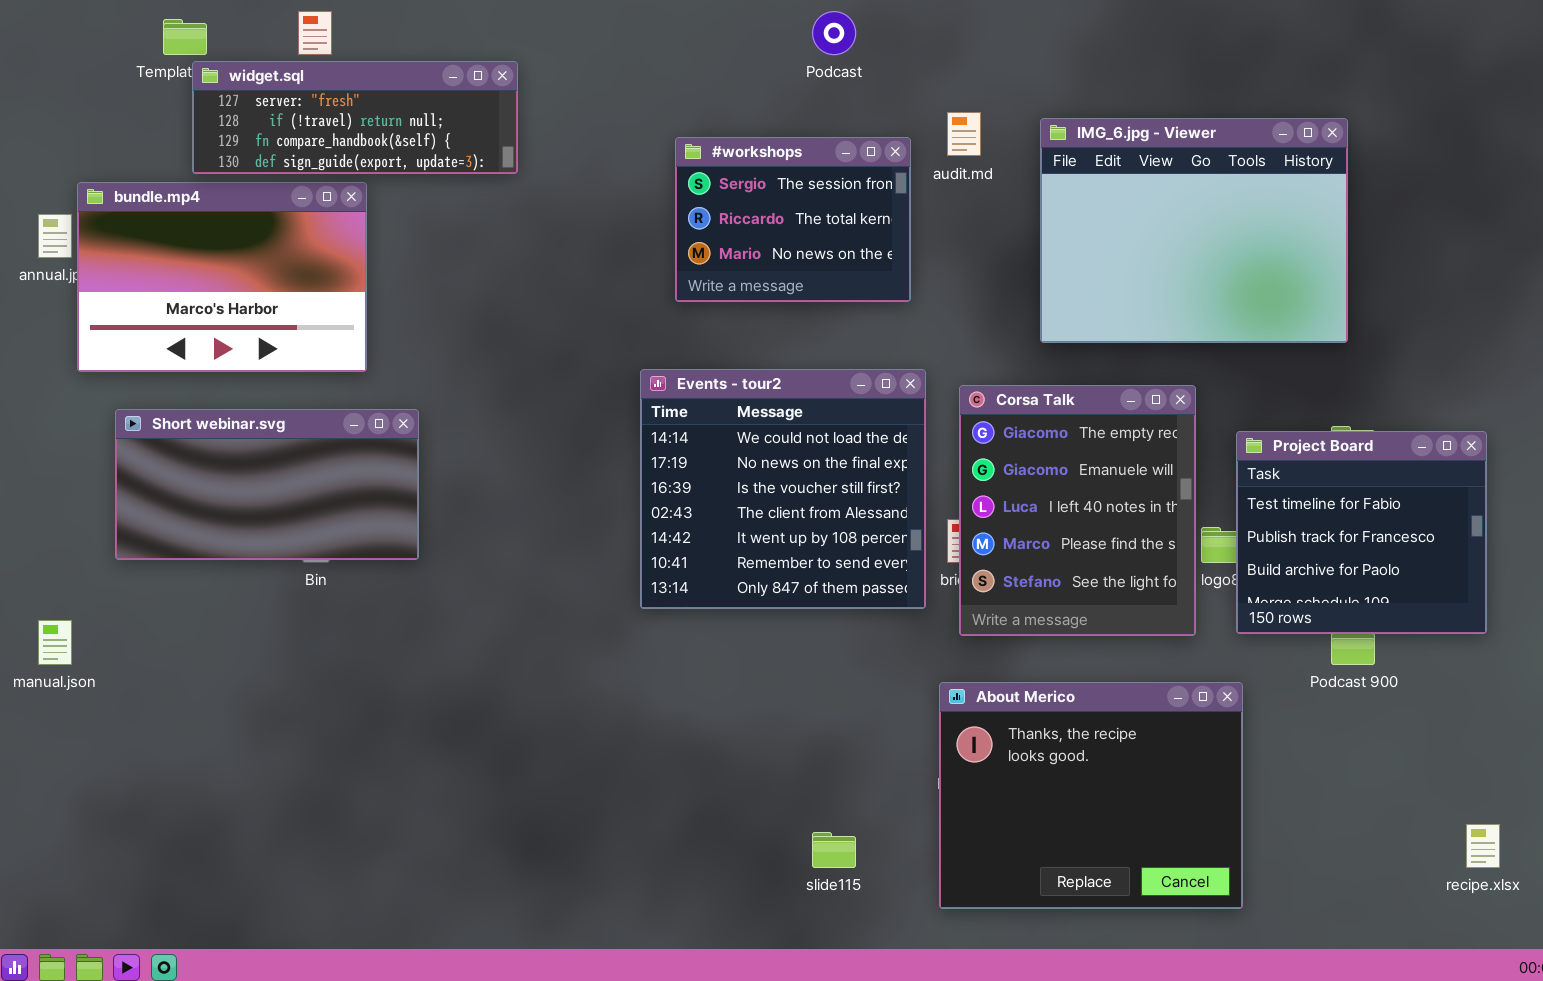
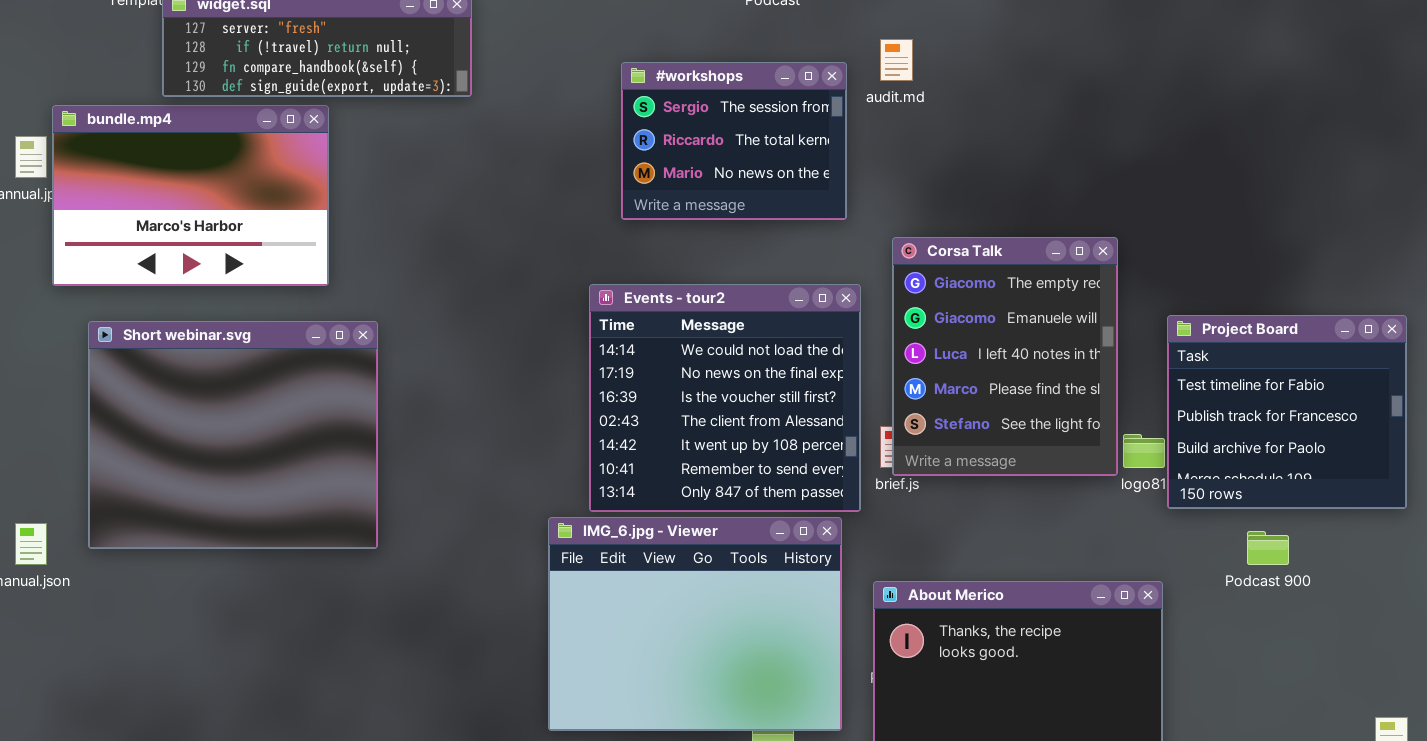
IMG_6.jpg - Viewer: [1040,118,1348,343] -> [548,517,842,731], moved
Corsa Talk: [959,385,1196,636] -> [892,237,1118,476], moved
Short webinar.svg: [115,409,419,560] -> [88,321,378,549], resized
Project Board: [1236,431,1487,634] -> [1167,315,1407,509], moved

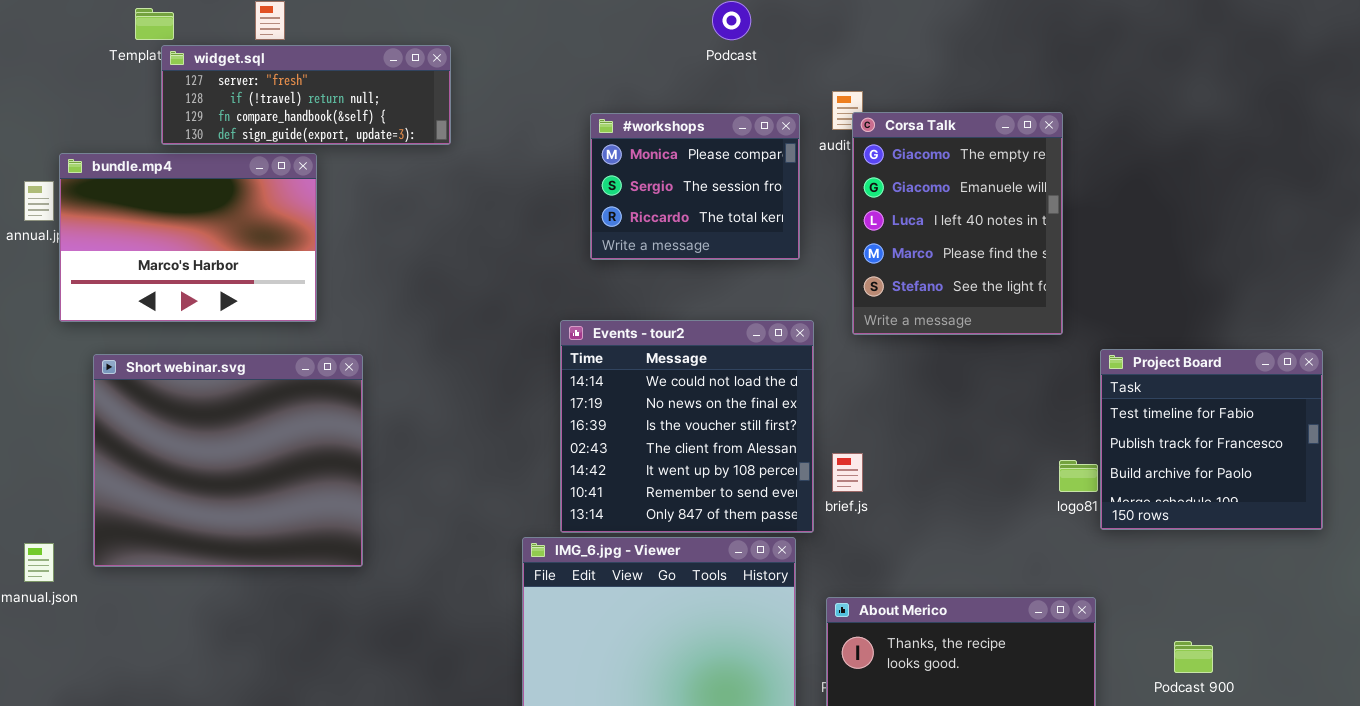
#workshops: [621,62,847,220] -> [590,113,800,260], scrolled up 1 row
Corsa Talk: [892,237,1118,476] -> [852,112,1063,335], moved
Podcast 900: [1247,531,1289,565] -> [1174,641,1213,673], moved

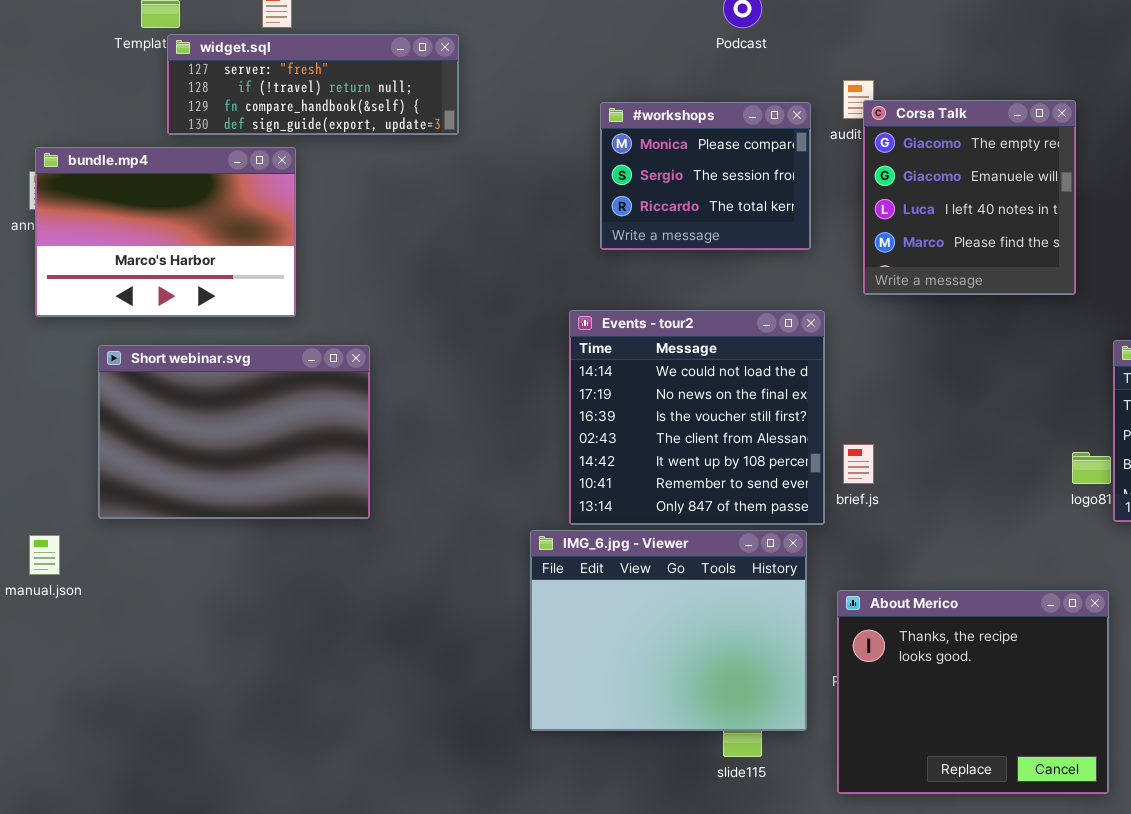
Corsa Talk: [852,112,1063,335] -> [863,100,1076,295], resized
bundle.mp4: [59,153,317,322] -> [35,147,296,317], moved
Short webinar.svg: [93,354,363,567] -> [98,345,370,519], resized

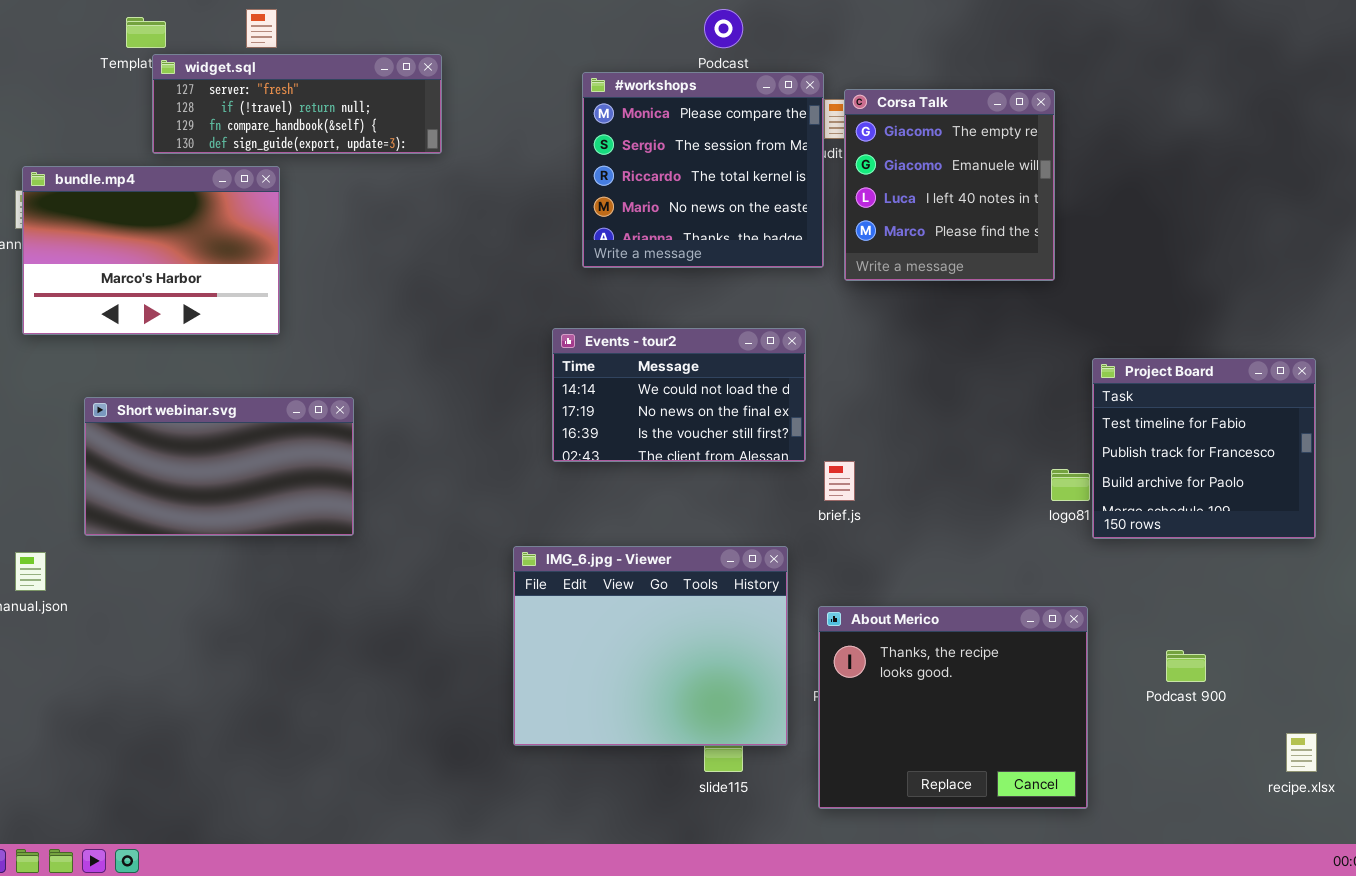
Corsa Talk: [863,100,1076,295] -> [844,89,1055,281], moved
#workshops: [600,102,811,250] -> [582,72,824,268], resized
Events - tour2: [569,310,825,525] -> [552,328,806,462], resized
Short webinar.svg: [98,345,370,519] -> [84,397,354,536], resized

